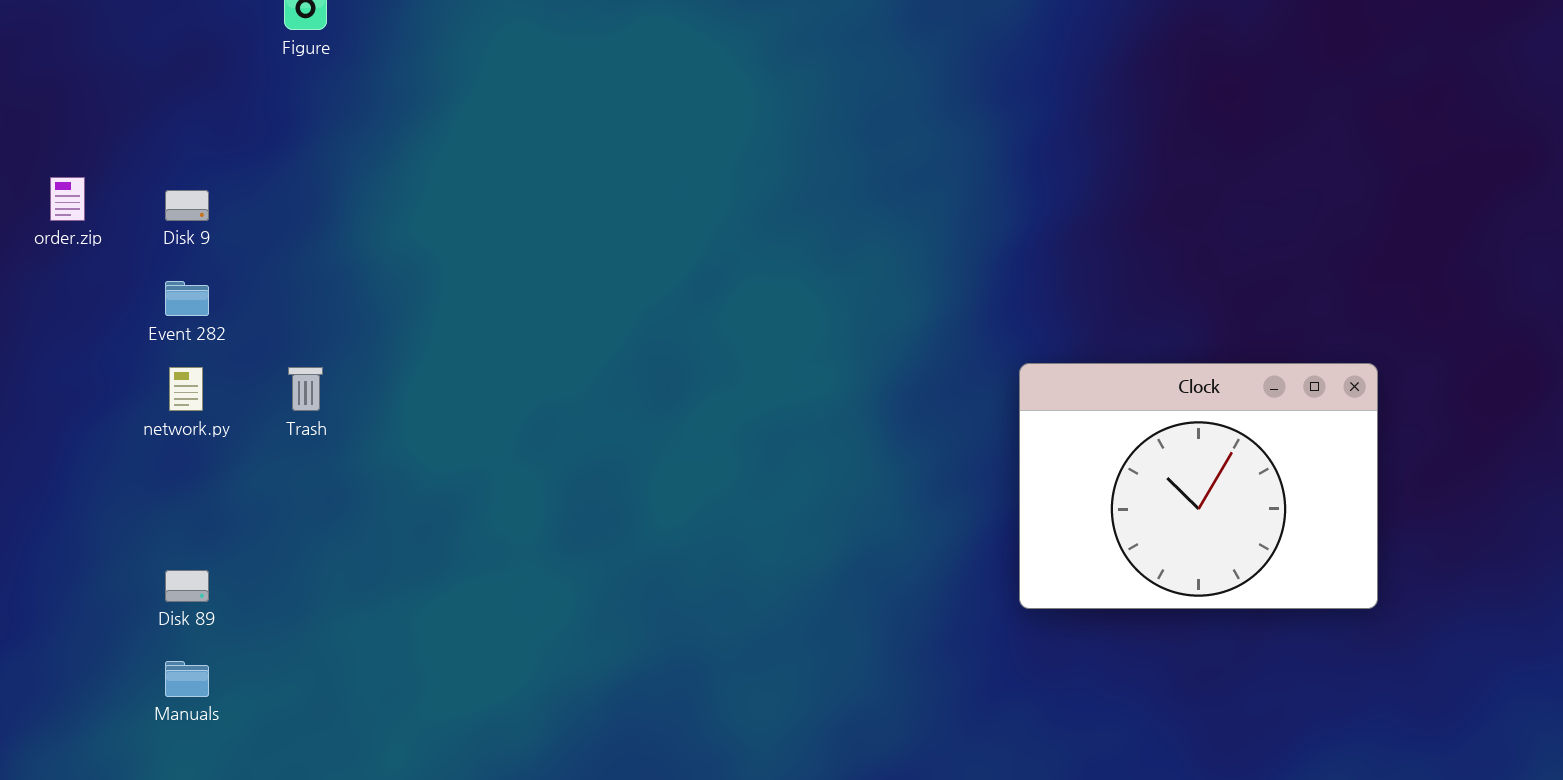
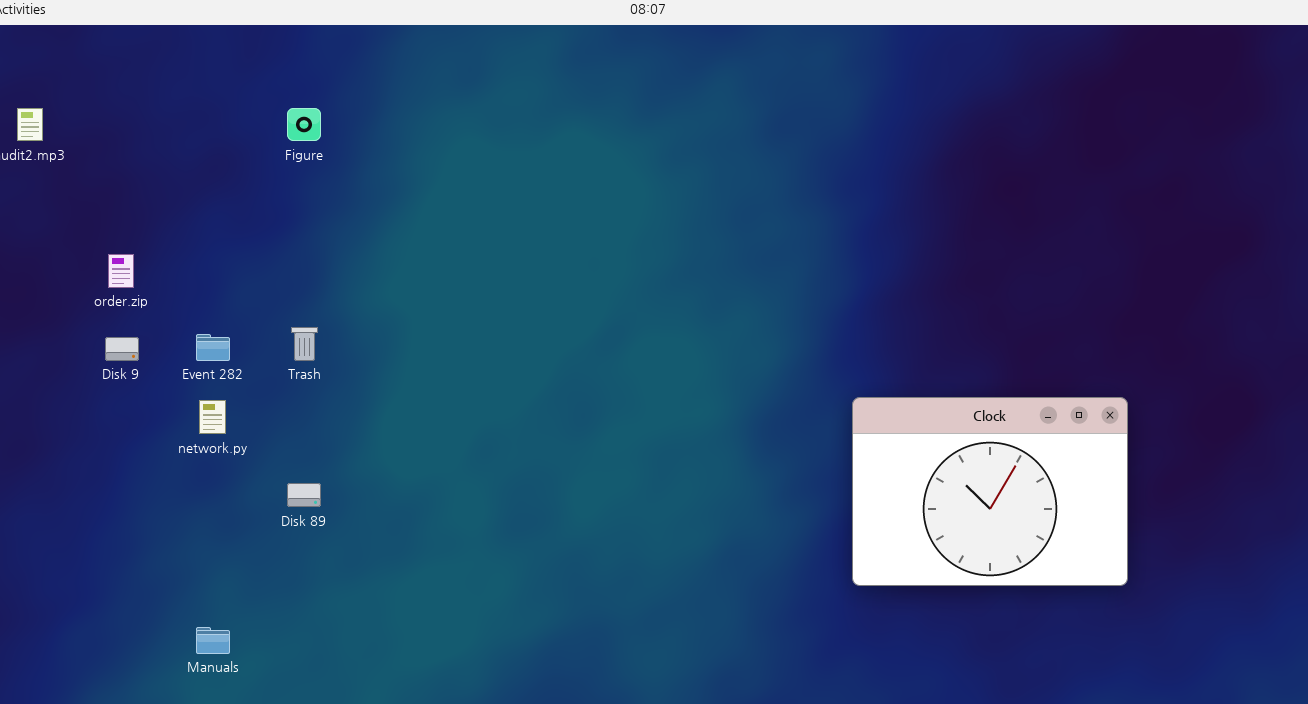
Disk 9: [165,190,209,221] -> [105,337,139,361], moved
Trash: [288,367,323,411] -> [291,327,318,361], moved
Disk 89: [165,570,209,602] -> [287,483,321,507], moved

